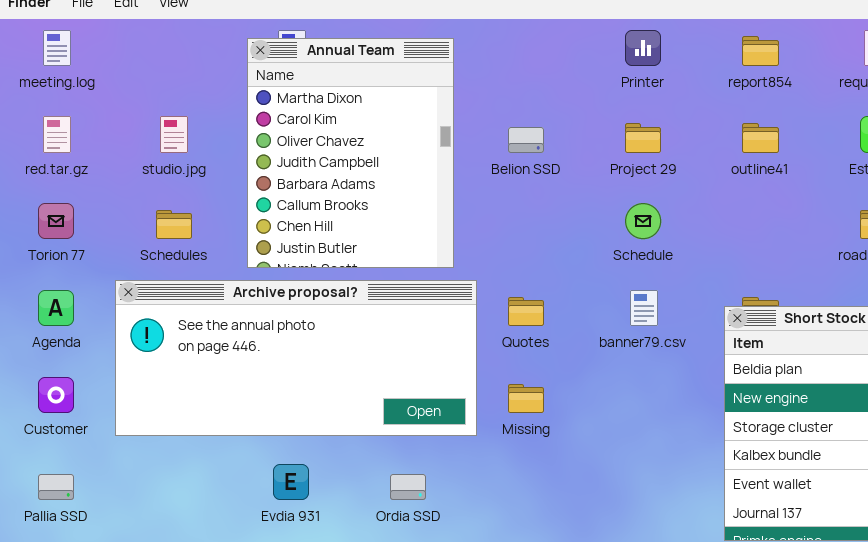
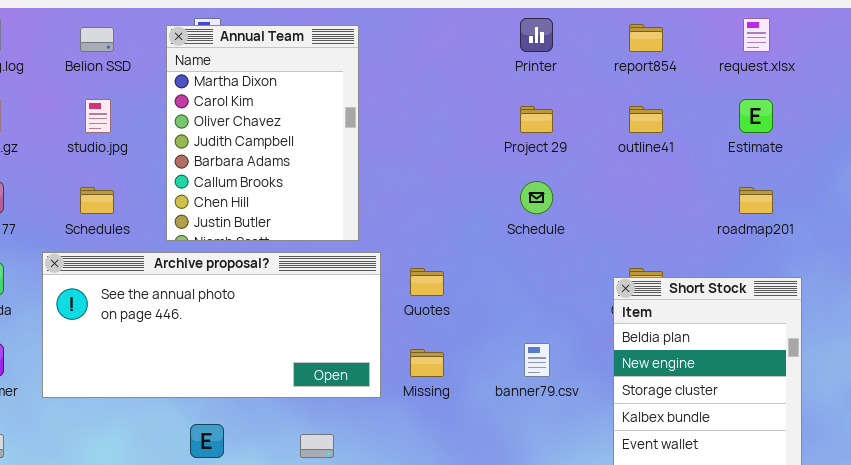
Belion SSD: [508,127,544,153] -> [80,27,114,52], moved
banner79.csv: [630,290,658,326] -> [524,343,550,377], moved

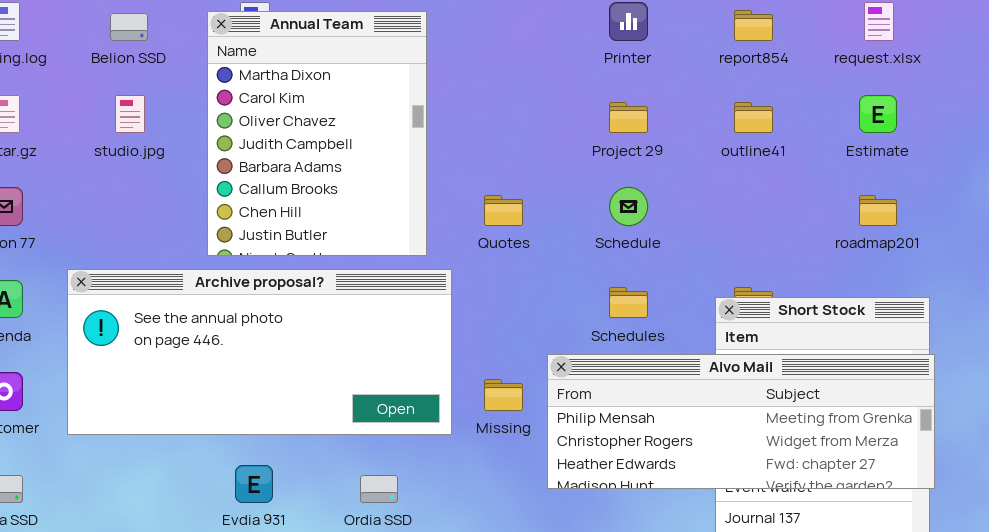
Schedules: [80,187,114,214] -> [609,287,648,318], moved
Quotes: [410,268,444,296] -> [484,195,523,226], moved
Alvo Mail: none -> [547,354,935,489], opened

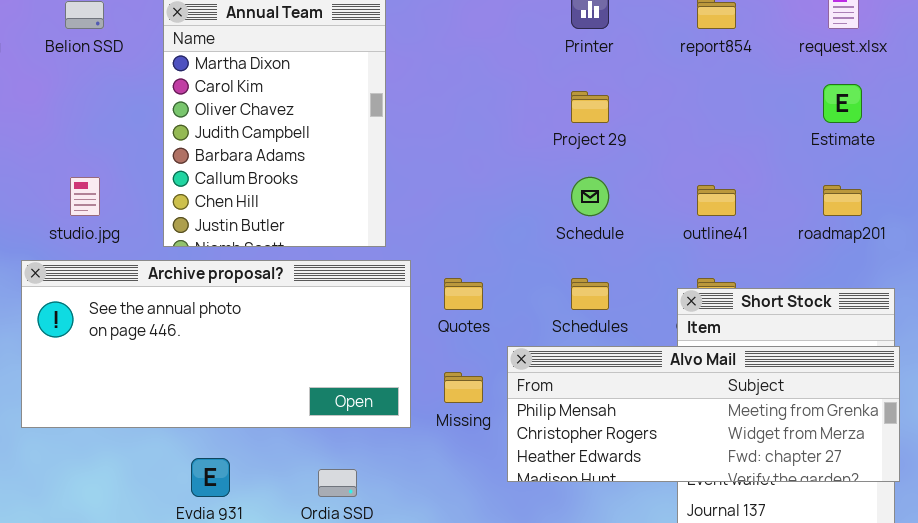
studio.jpg: [115,95,145,133] -> [70,177,100,216], moved
outline41: [734,102,773,133] -> [697,185,736,216], moved
Quotes: [484,195,523,226] -> [444,278,483,310], moved

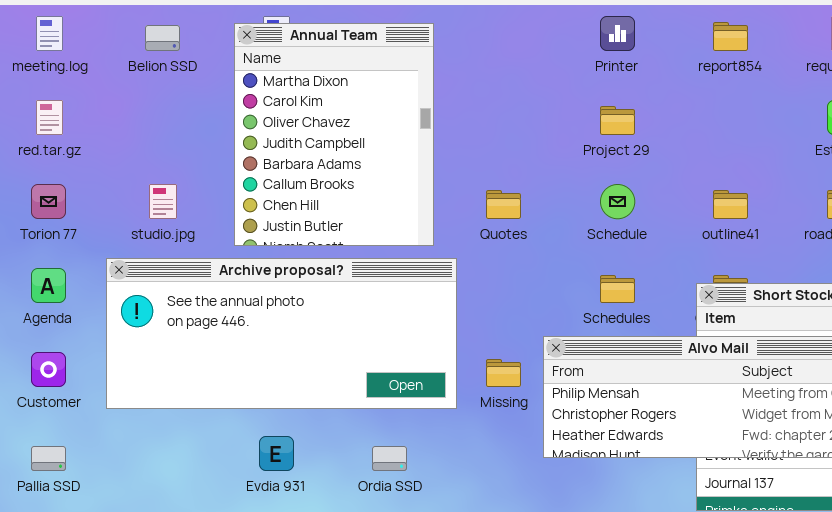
Quotes: [444,278,483,310] -> [486,190,521,219], moved

